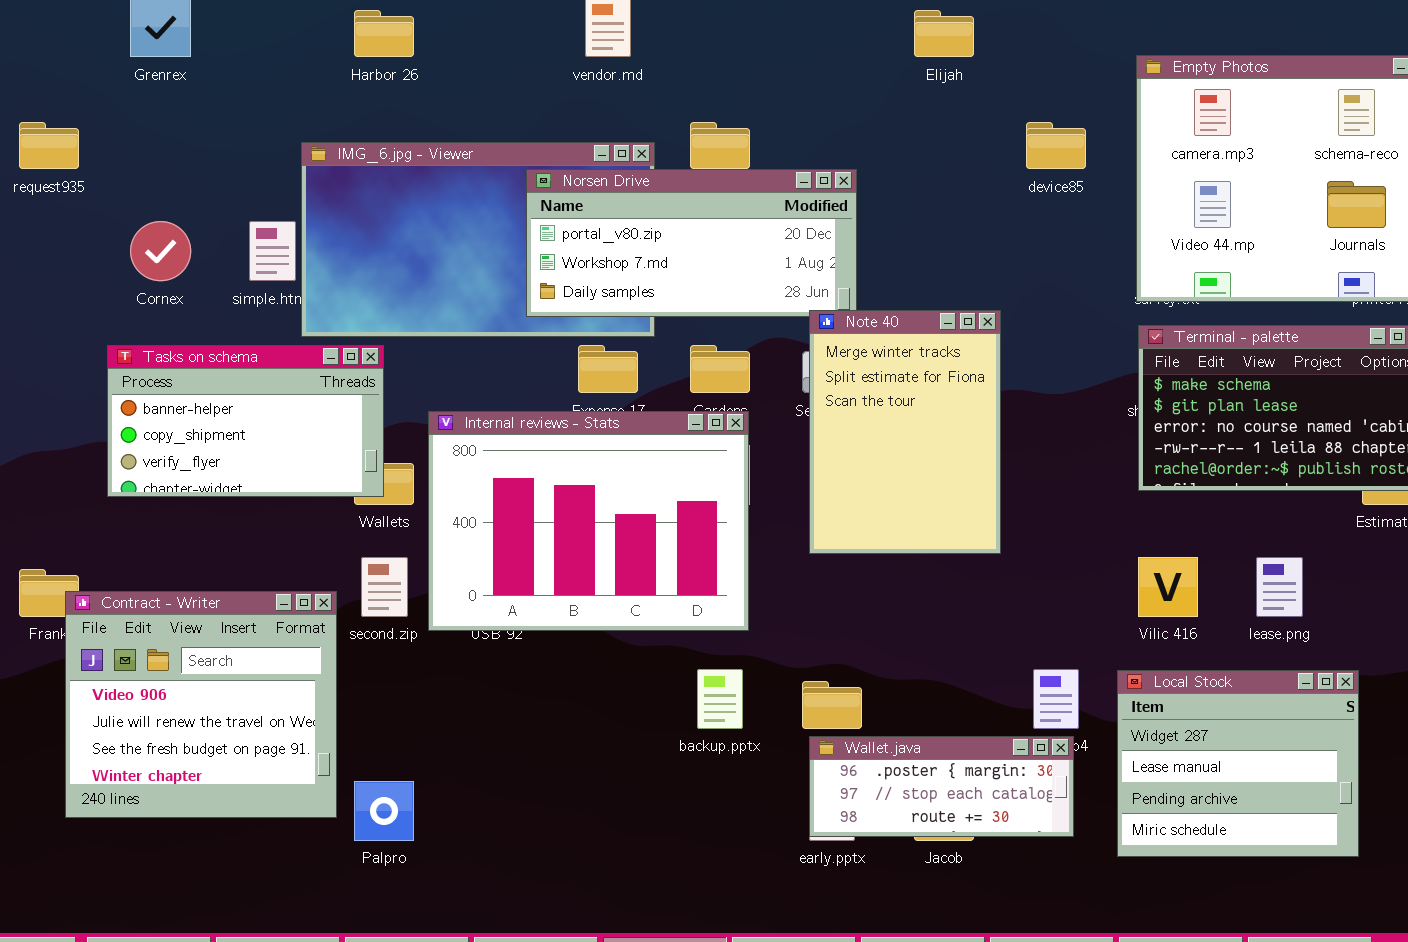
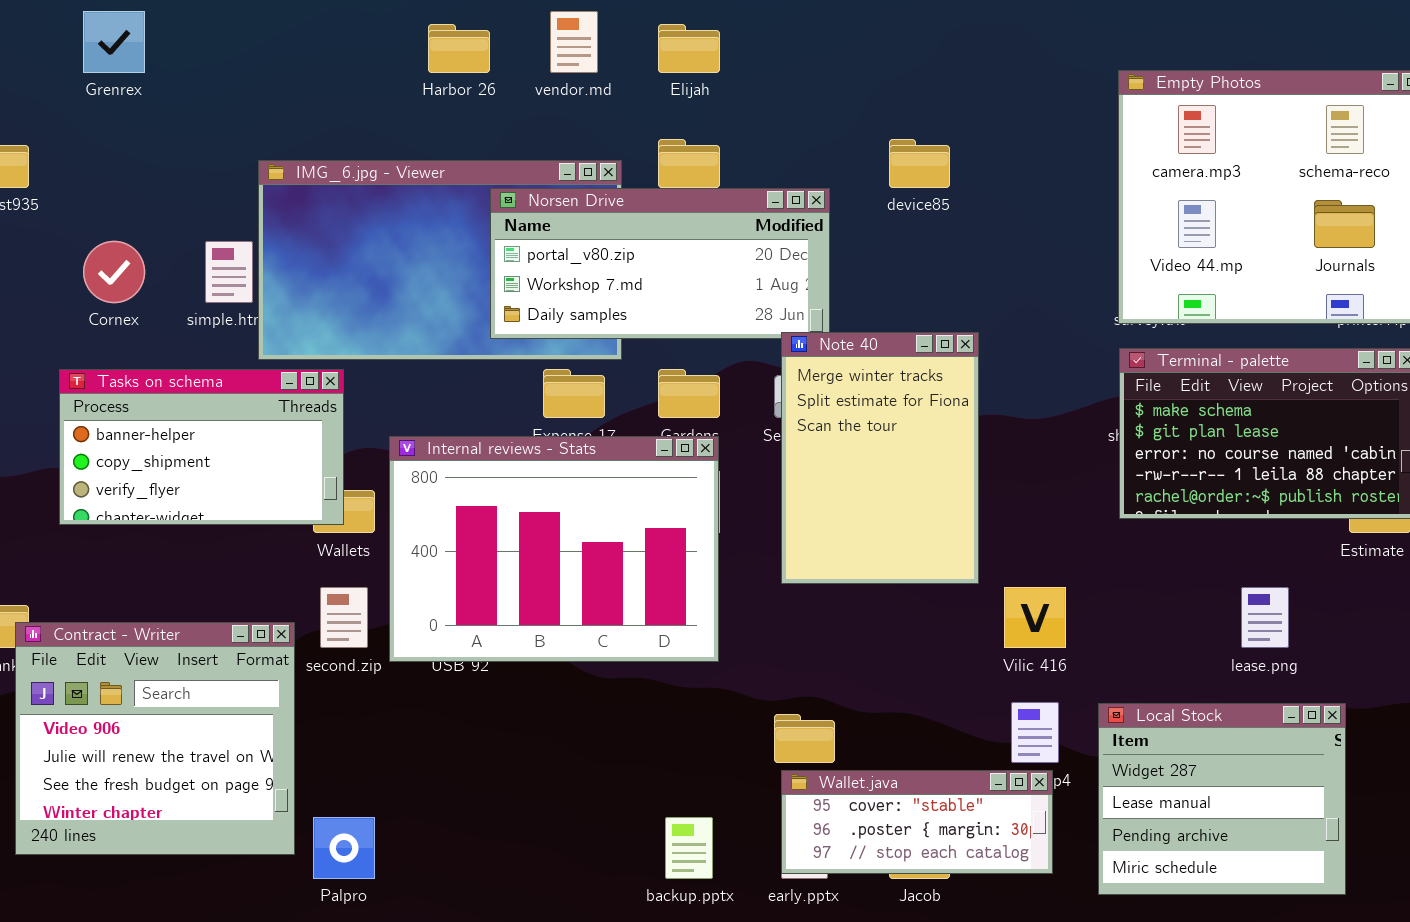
Harbor 26: [354,10,414,57] -> [428,24,490,73], moved
Elijah: [914,10,974,57] -> [658,24,720,73], moved
device85: [1026,122,1086,169] -> [889,139,950,188], moved
Vilic 416: [1138,557,1198,617] -> [1004,587,1066,648], moved
backup.pptx: [697,669,743,729] -> [665,817,713,879], moved
Wallet.java: [809,736,1074,837] -> [781,770,1053,874], scrolled up 1 row

